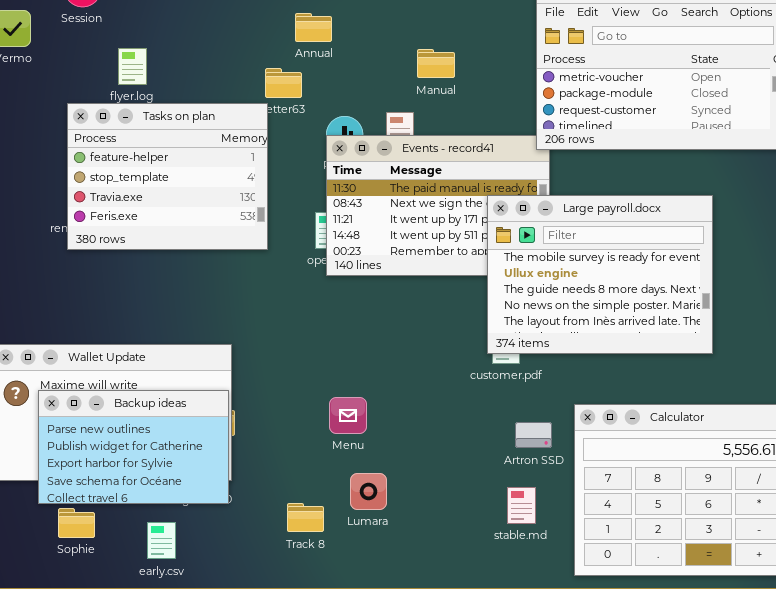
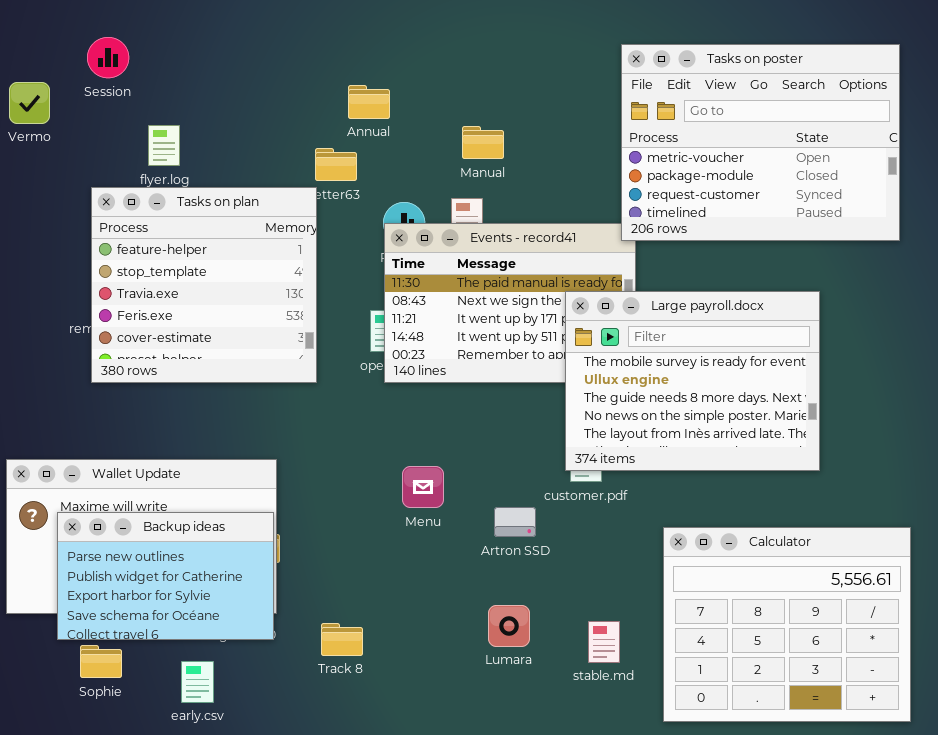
Manual: [417,49,455,78] -> [462,126,504,159], moved
Tasks on plan: [67,103,268,250] -> [91,187,317,383], resized
Menu: [329,397,367,434] -> [402,466,444,508], moved
Artron SSD: [515,422,552,448] -> [494,507,536,537], moved
Lumara: [350,473,387,510] -> [488,605,530,647], moved
Track 8: [287,503,324,532] -> [321,623,363,656], moved

